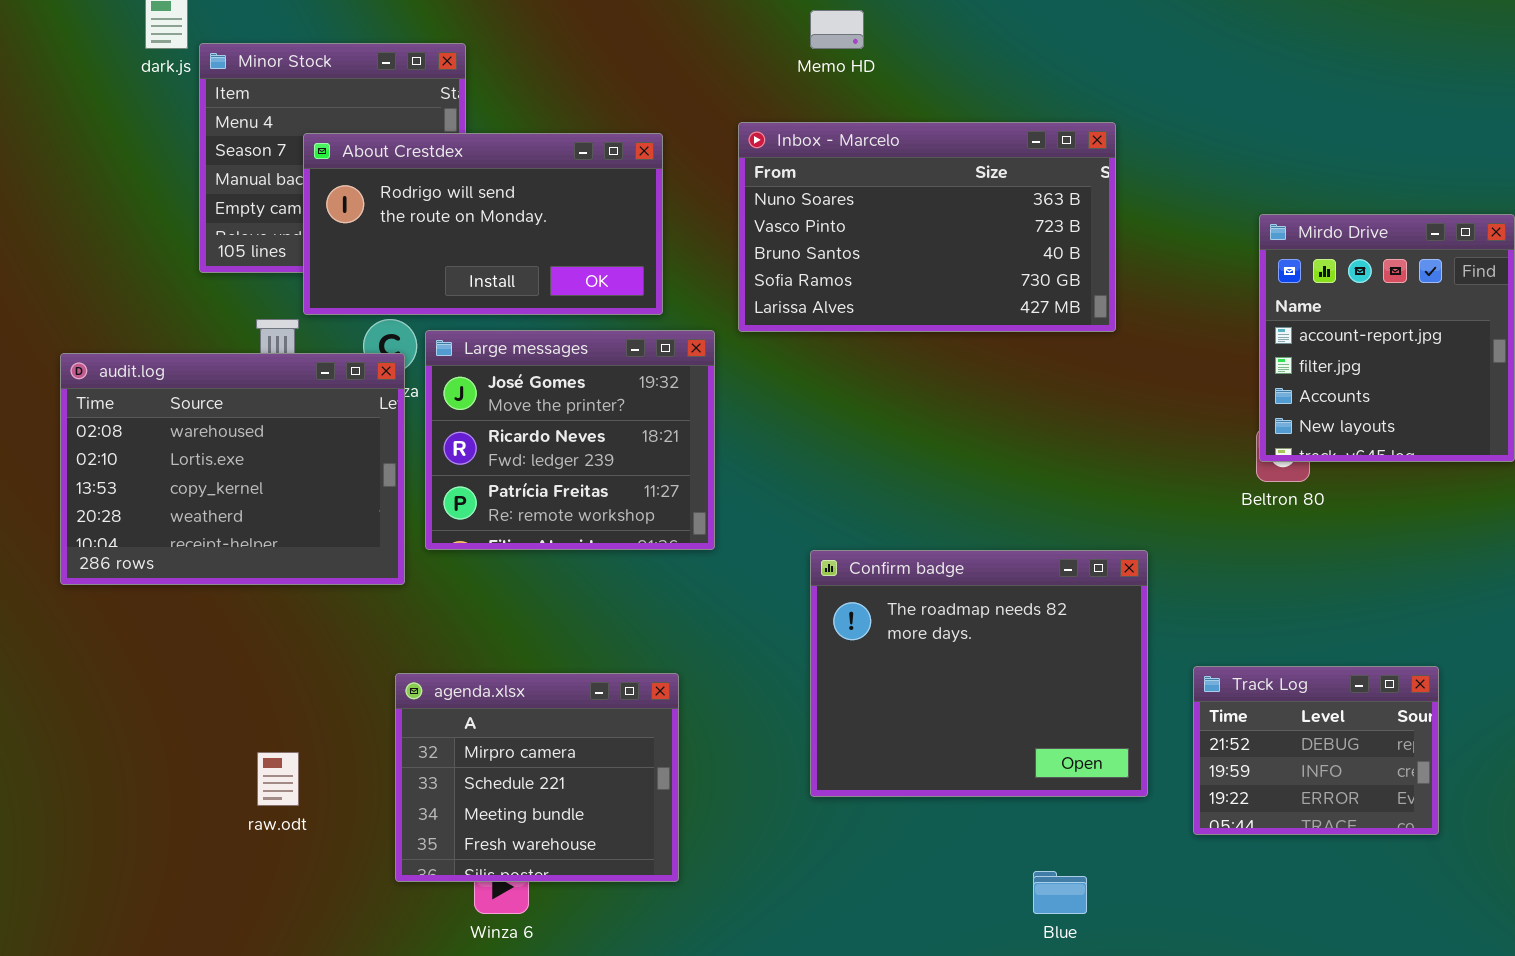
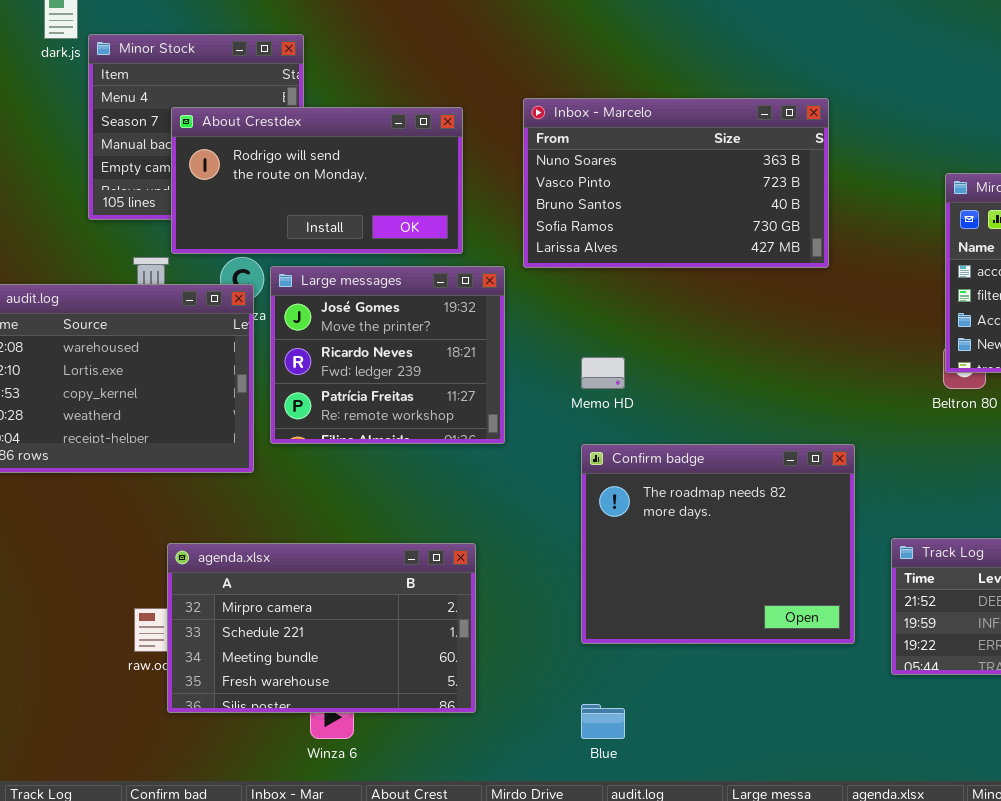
Memo HD: [810,10,864,49] -> [581,357,625,389], moved
agenda.xlsx: [395,673,679,882] -> [167,543,476,713], resized
Blue: [1033,871,1087,914] -> [581,704,625,739], moved

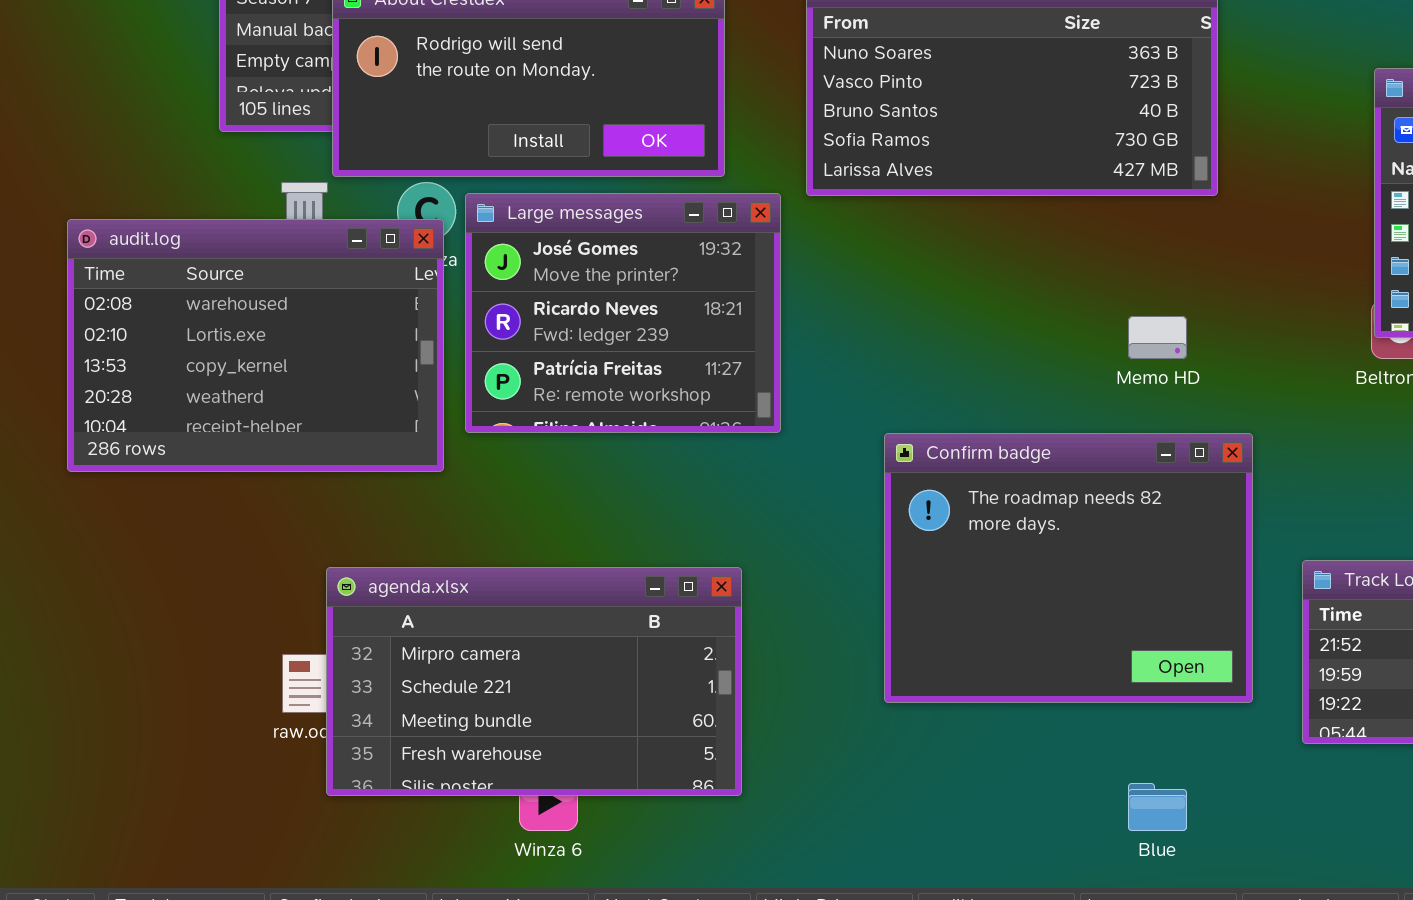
Memo HD: [581,357,625,389] -> [1128,316,1187,359], moved
Blue: [581,704,625,739] -> [1128,783,1187,831], moved

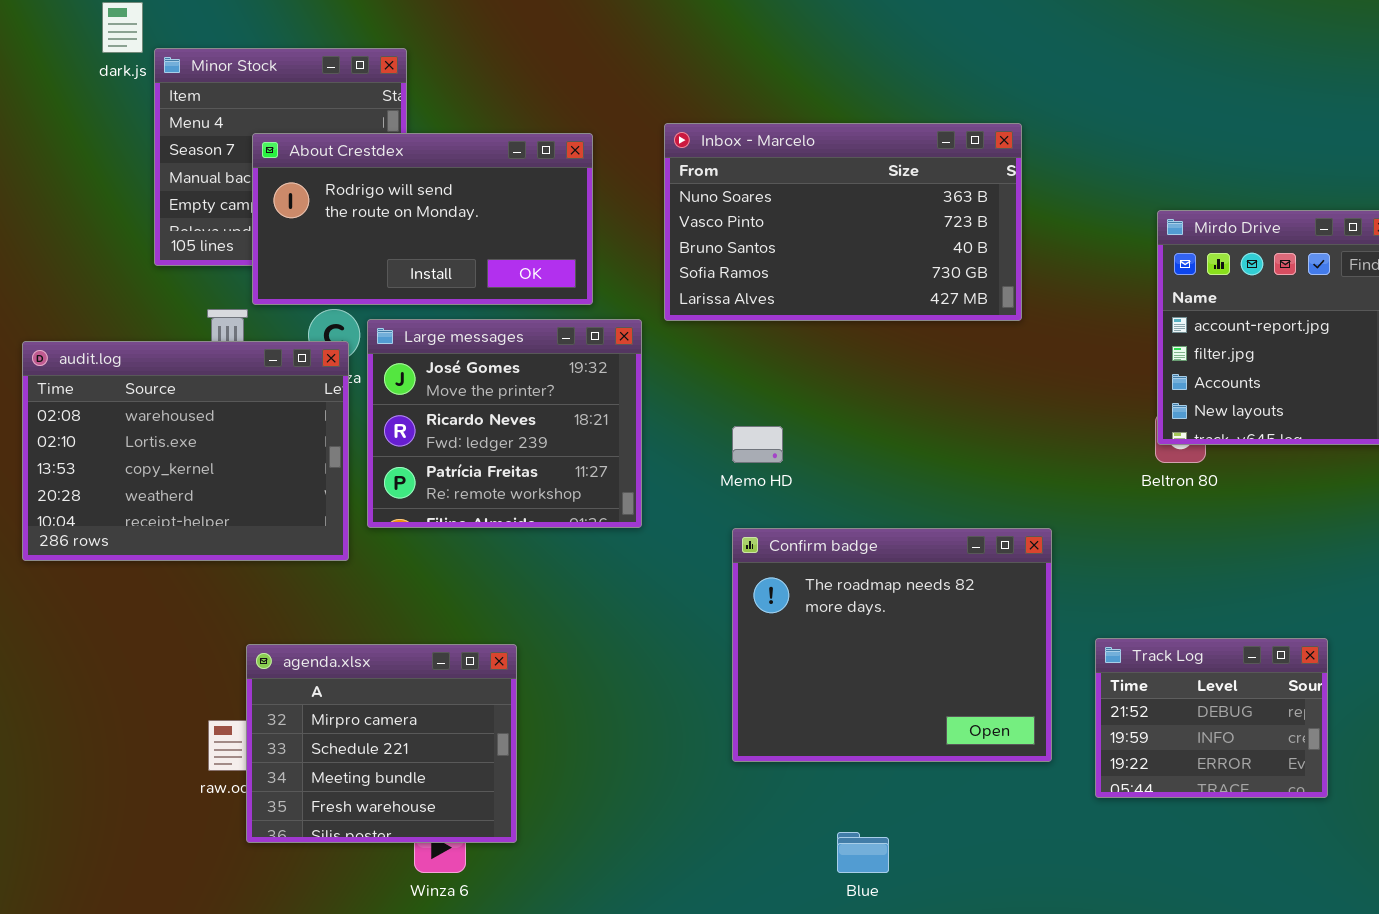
Memo HD: [1128,316,1187,359] -> [732,426,783,463], moved
agenda.xlsx: [326,567,742,796] -> [246,644,517,843], resized
Blue: [1128,783,1187,831] -> [837,832,889,873], moved

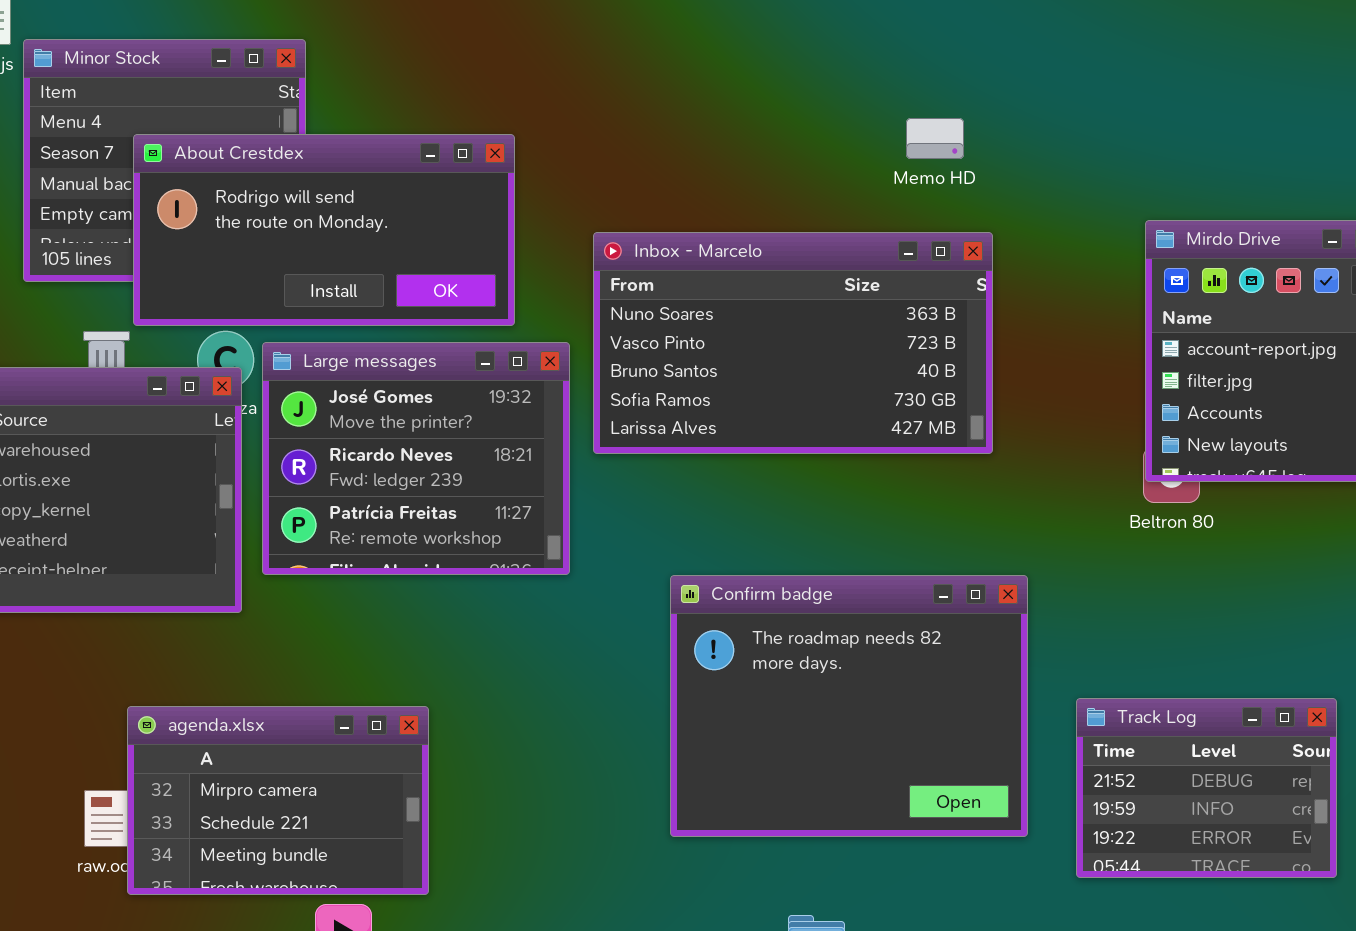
Inbox - Marcelo: [664,123,1022,321] -> [593,232,993,454], moved
Memo HD: [732,426,783,463] -> [906,118,964,159], moved
agenda.xlsx: [246,644,517,843] -> [127,706,429,895], resized

